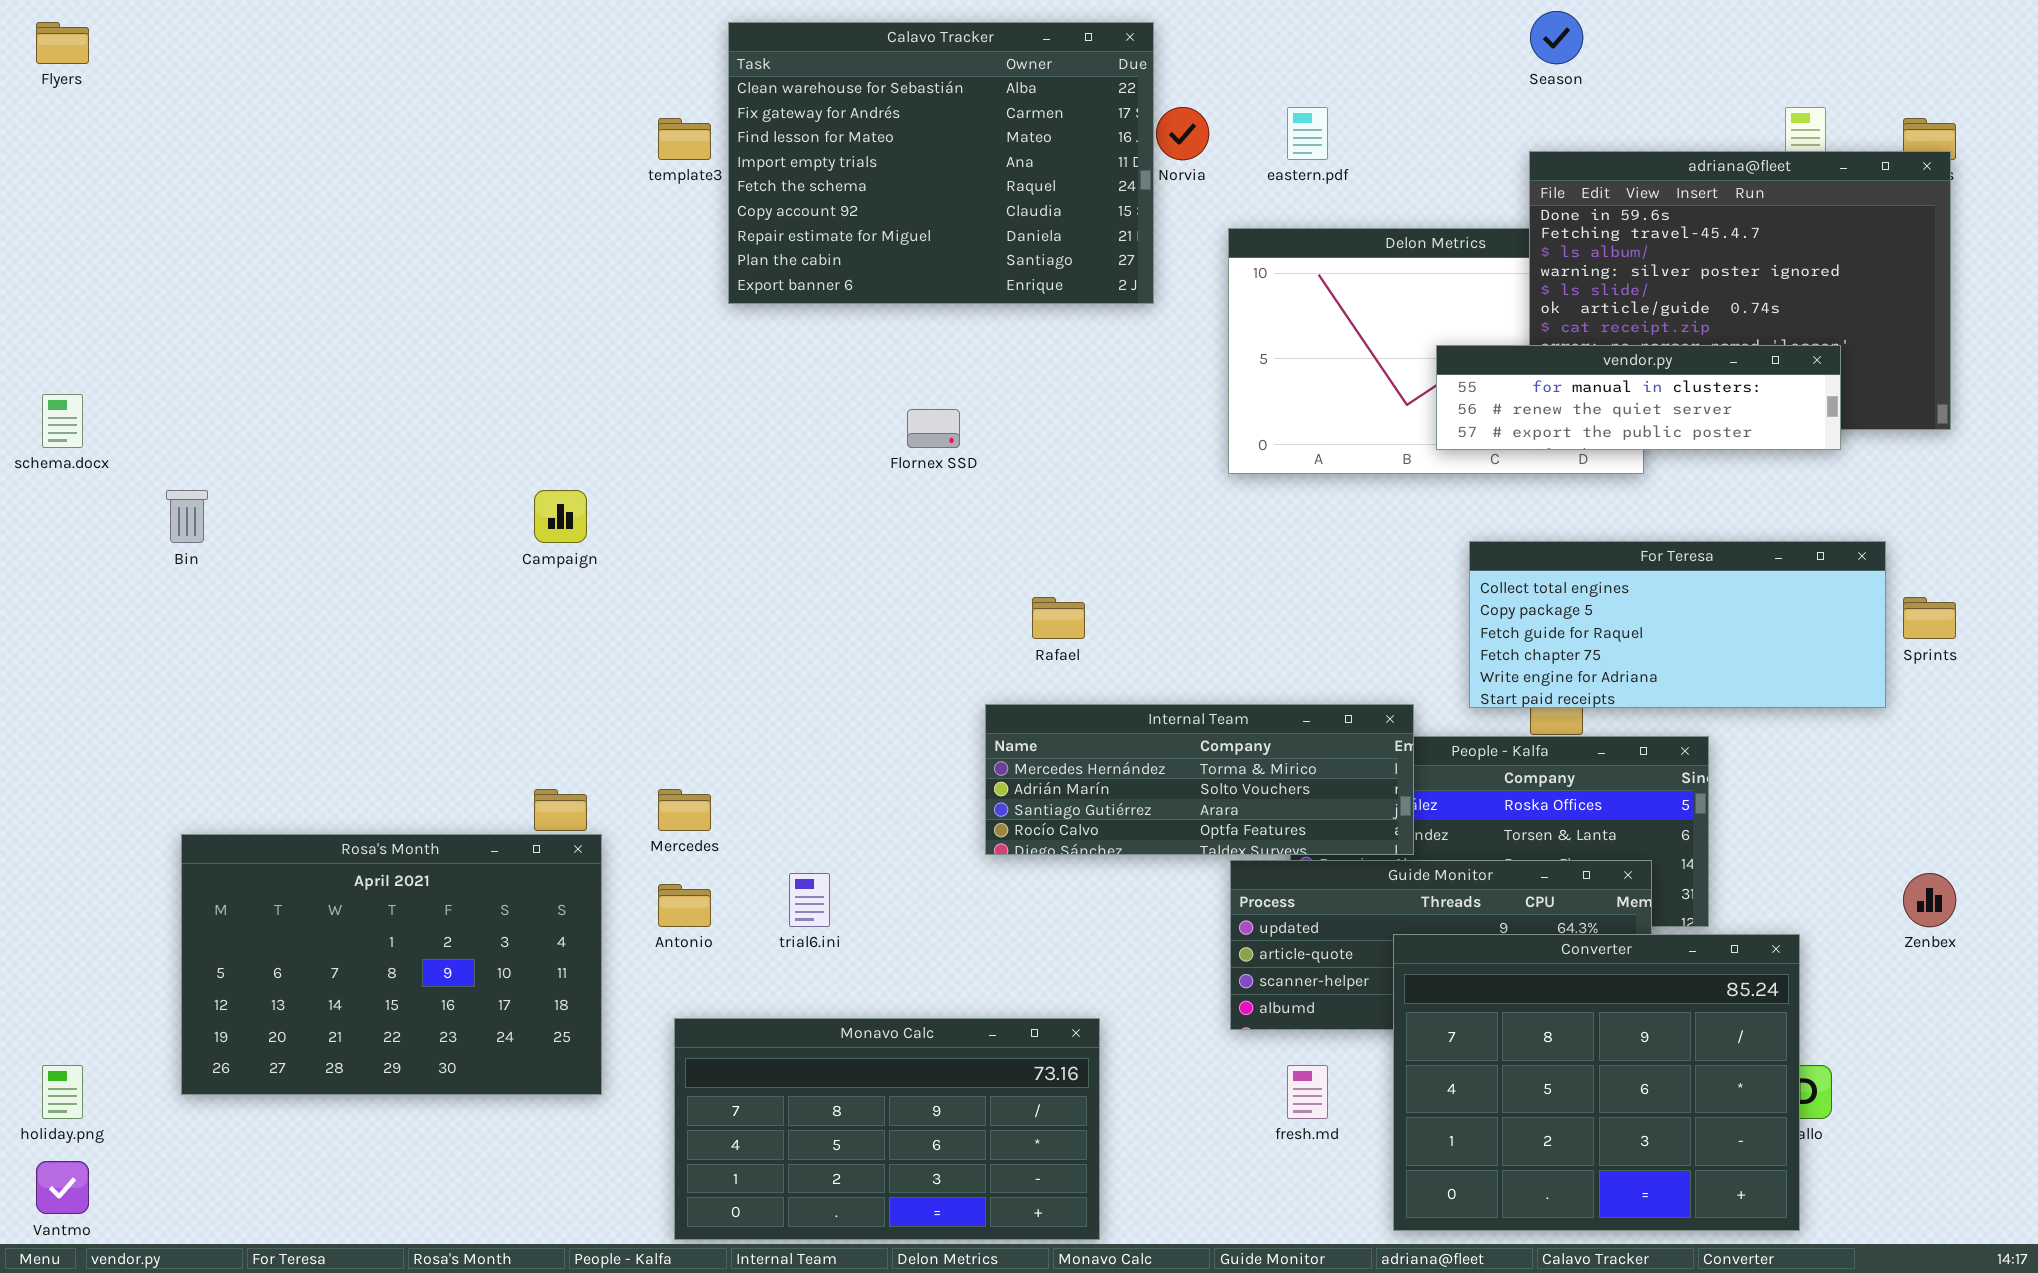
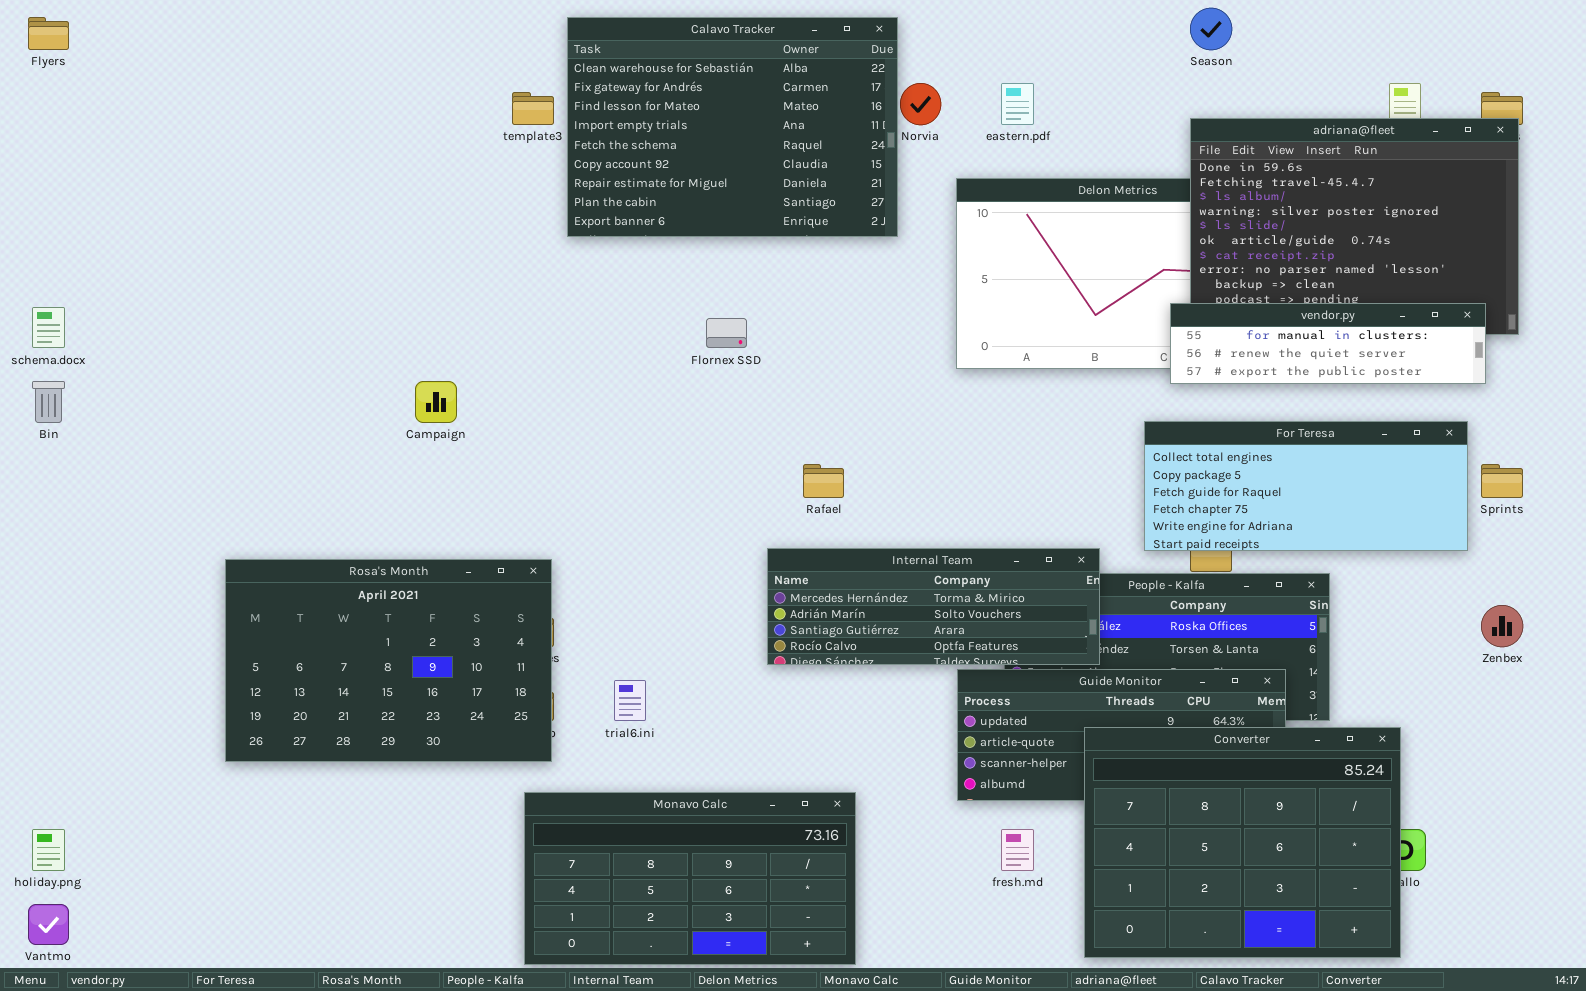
vendor.py: [1436,345,1841,450] -> [1170,303,1486,384], moved
Bin: [166,490,208,543] -> [32,381,65,423], moved
Rosa's Month: [181,834,602,1095] -> [225,559,552,762], moved
Zenbex: [1903,873,1956,927] -> [1481,605,1523,647], moved

